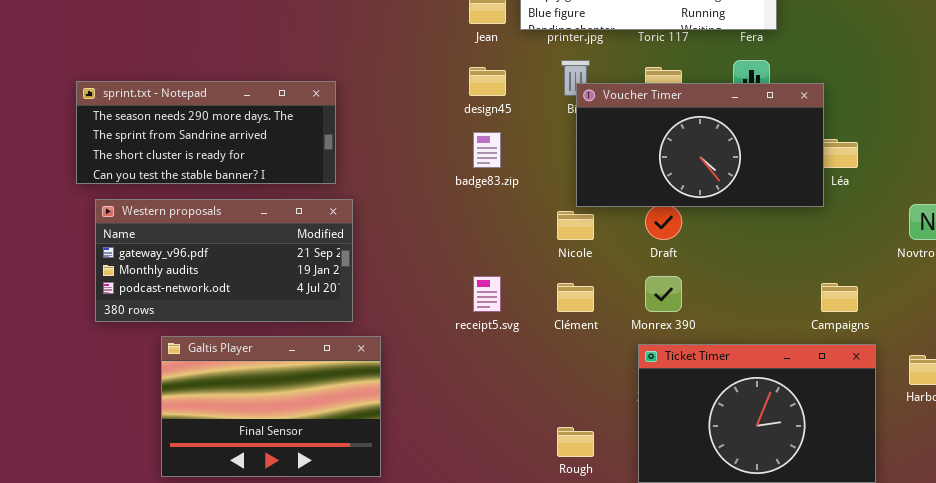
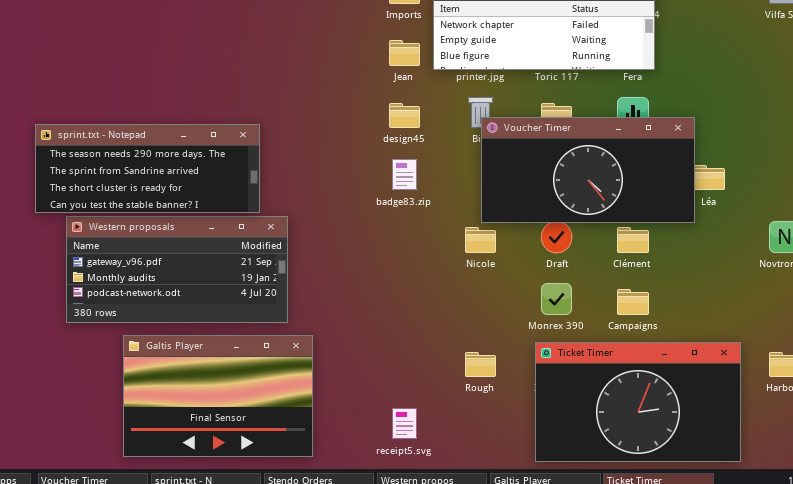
sprint.txt - Notepad: [76,81,336,184] -> [35,124,260,213], moved
receipt5.svg: [473,276,501,312] -> [392,408,417,439], moved
Clément: [557,283,594,312] -> [617,227,649,253], moved
Campaigns: [821,283,858,312] -> [617,289,649,315], moved
Rough: [557,427,594,457] -> [465,352,496,377], moved

